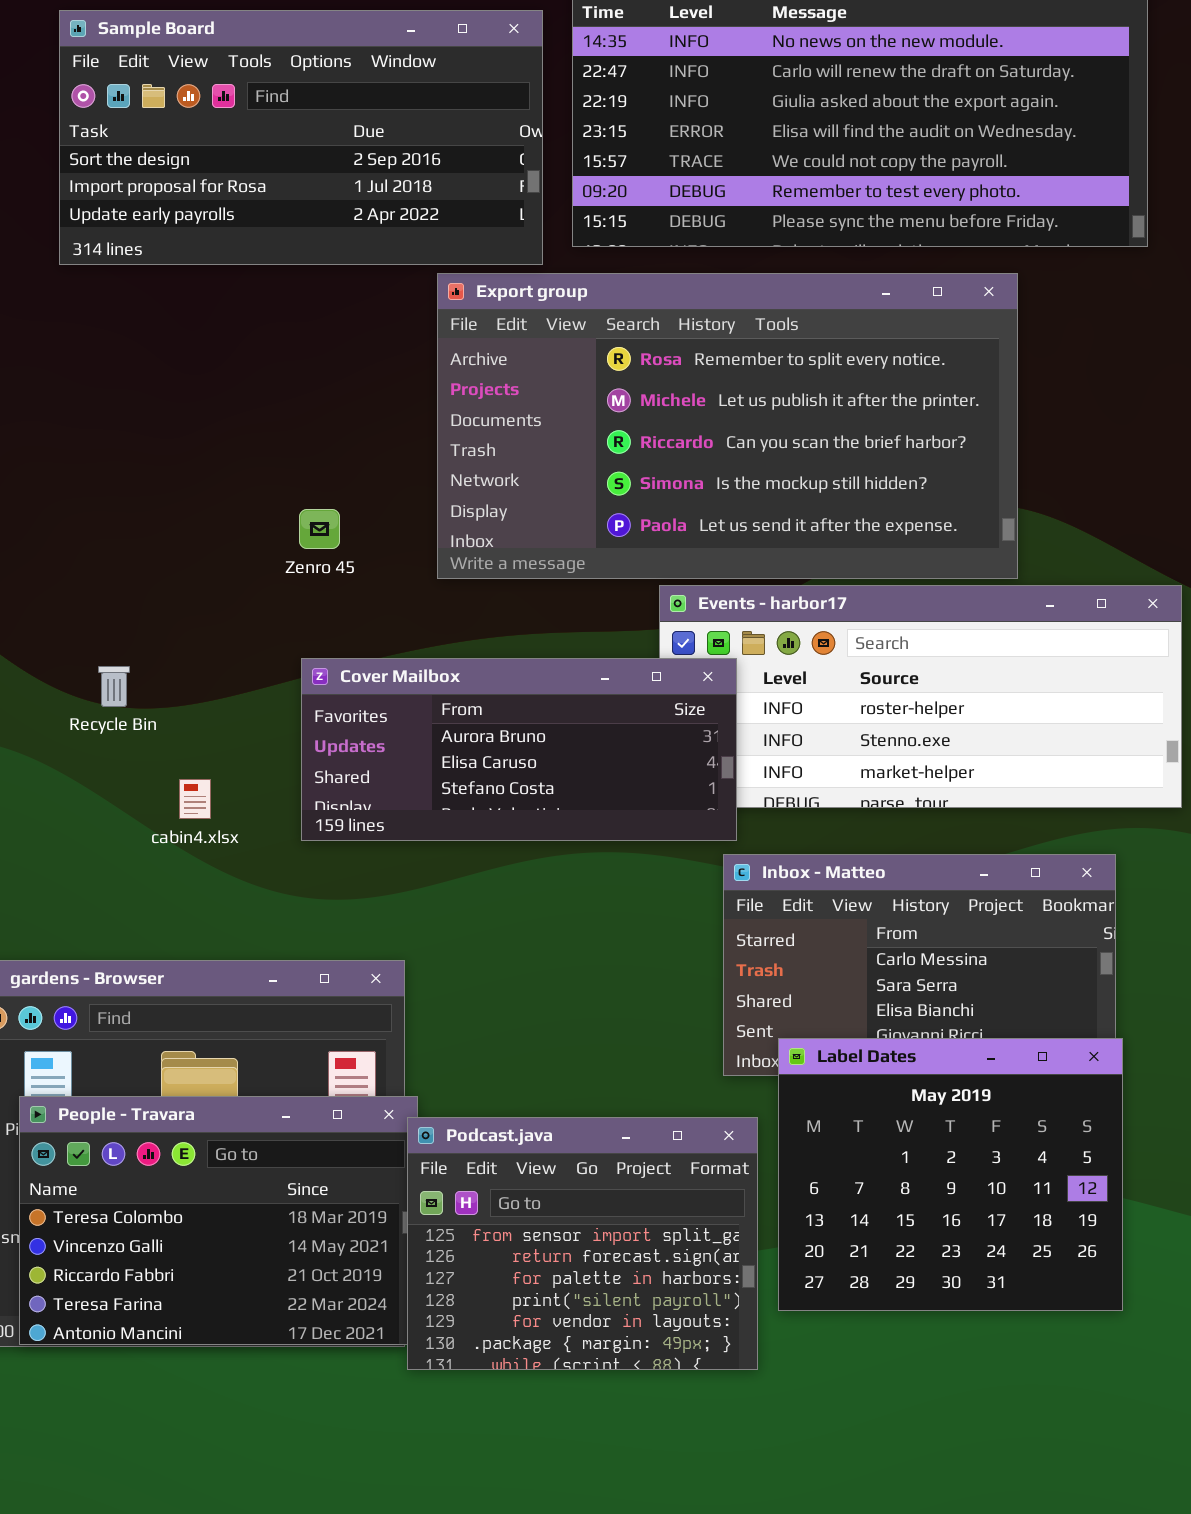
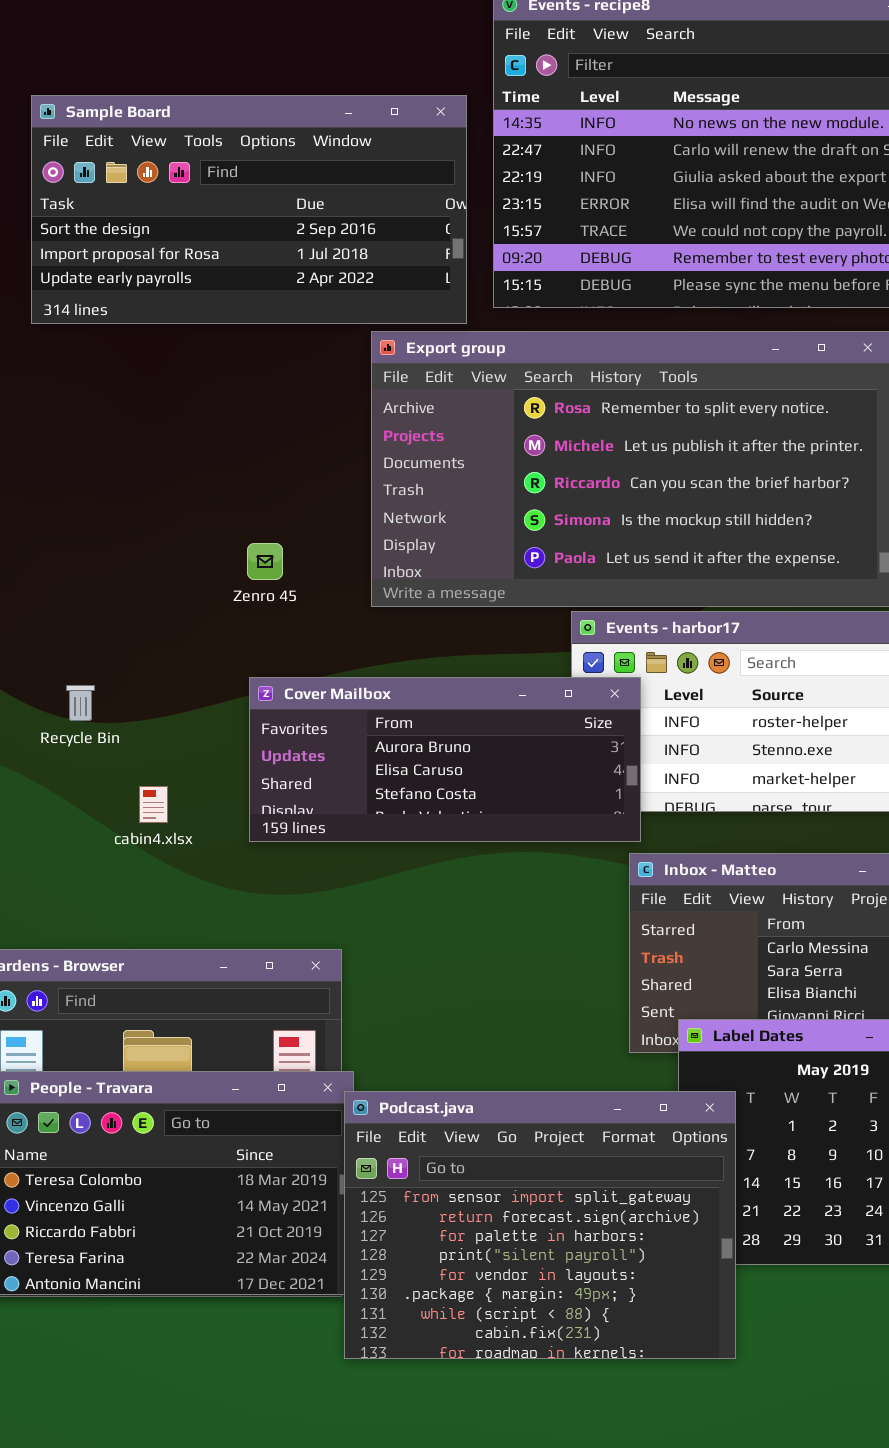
Podcast.java: [407,1117,758,1370] -> [344,1091,736,1359], resized

